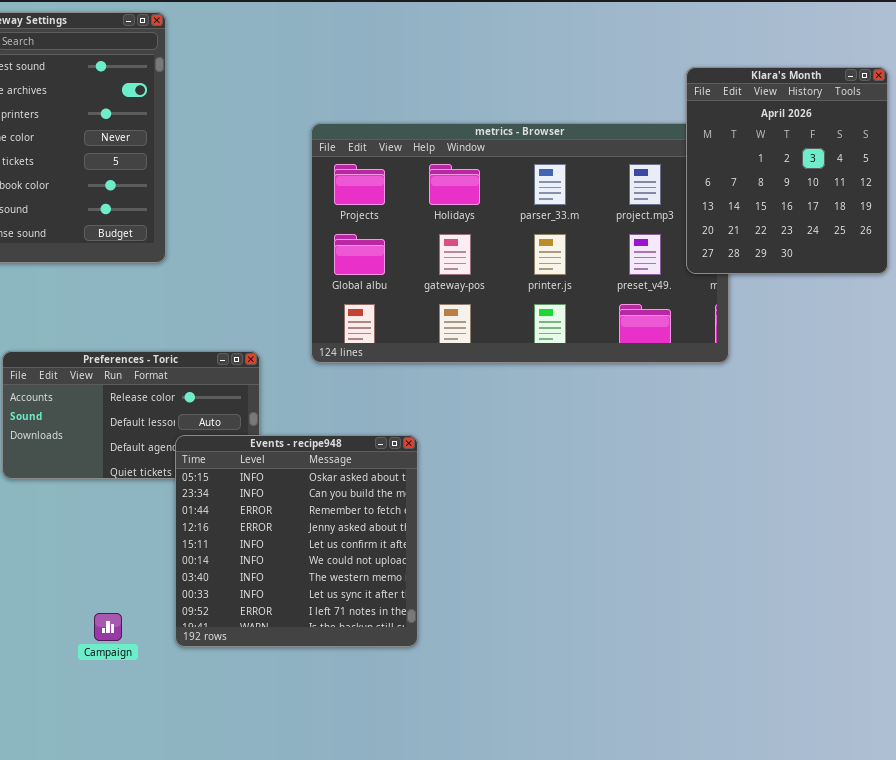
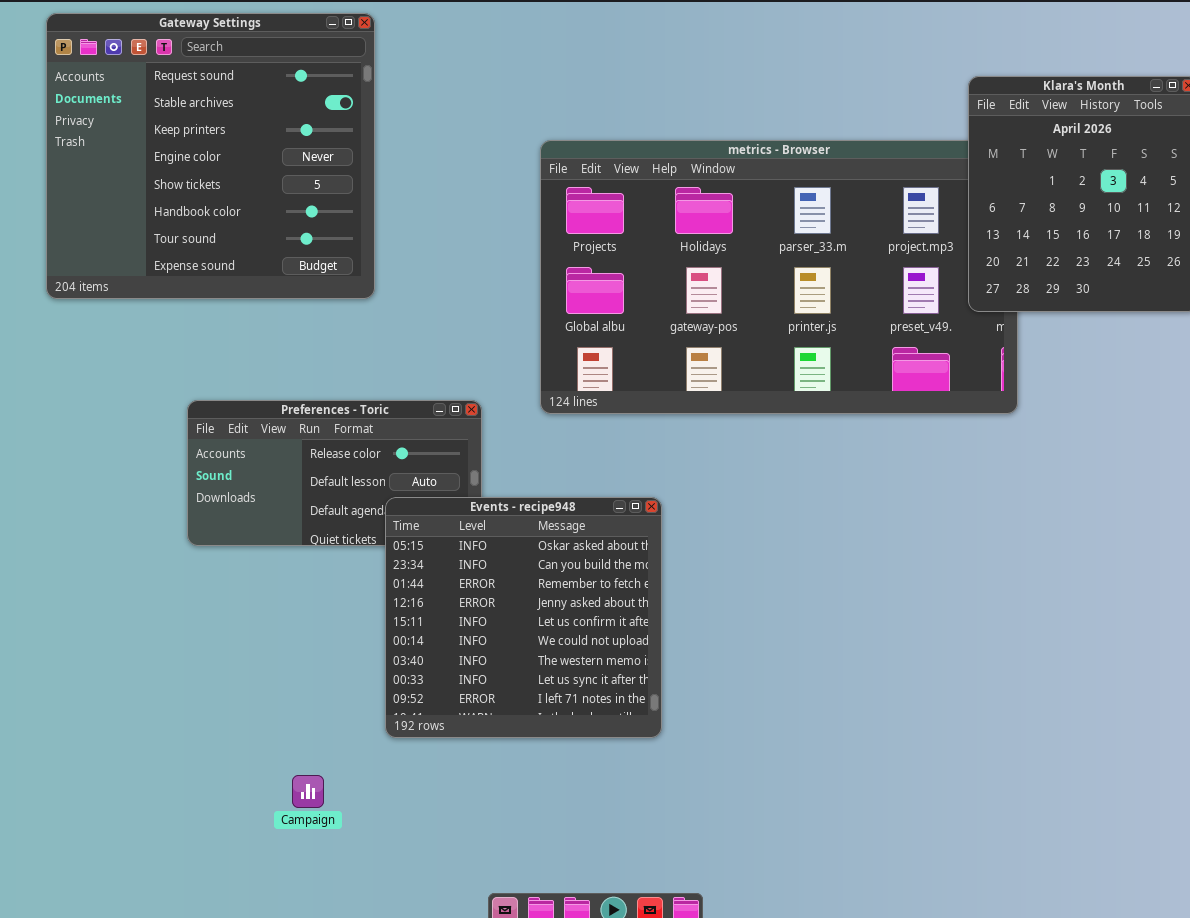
Campaign: [94,613,122,641] -> [292,775,324,808], moved

